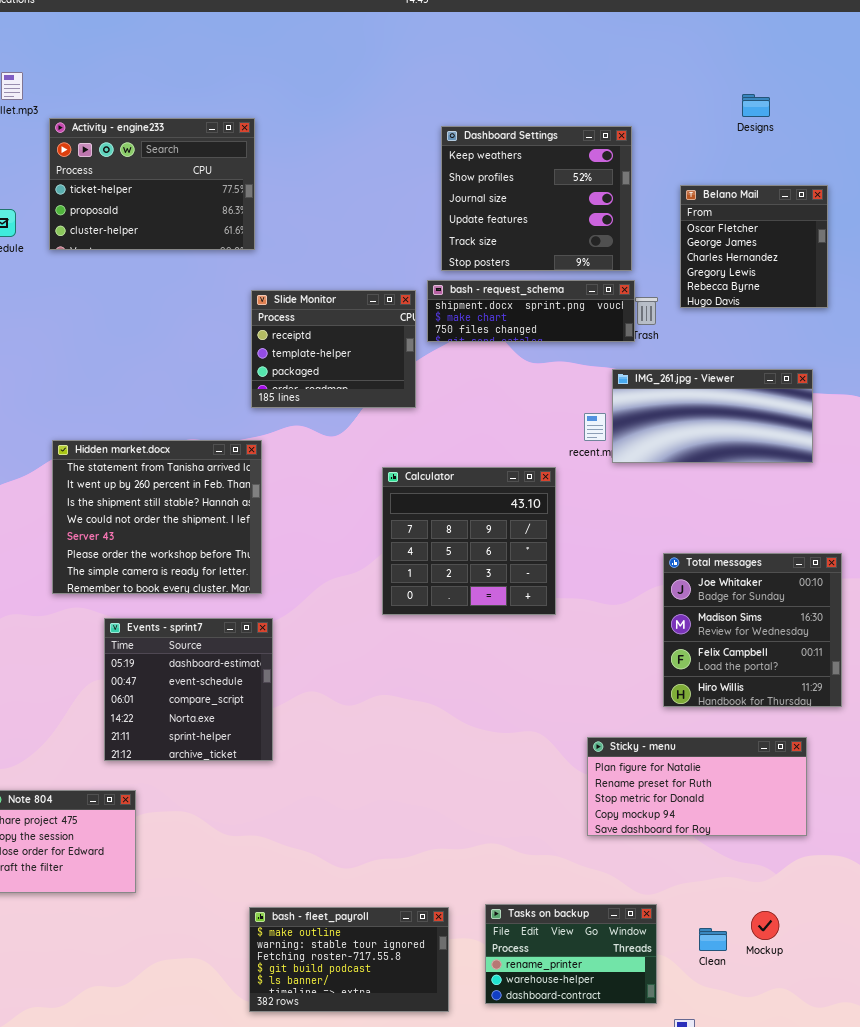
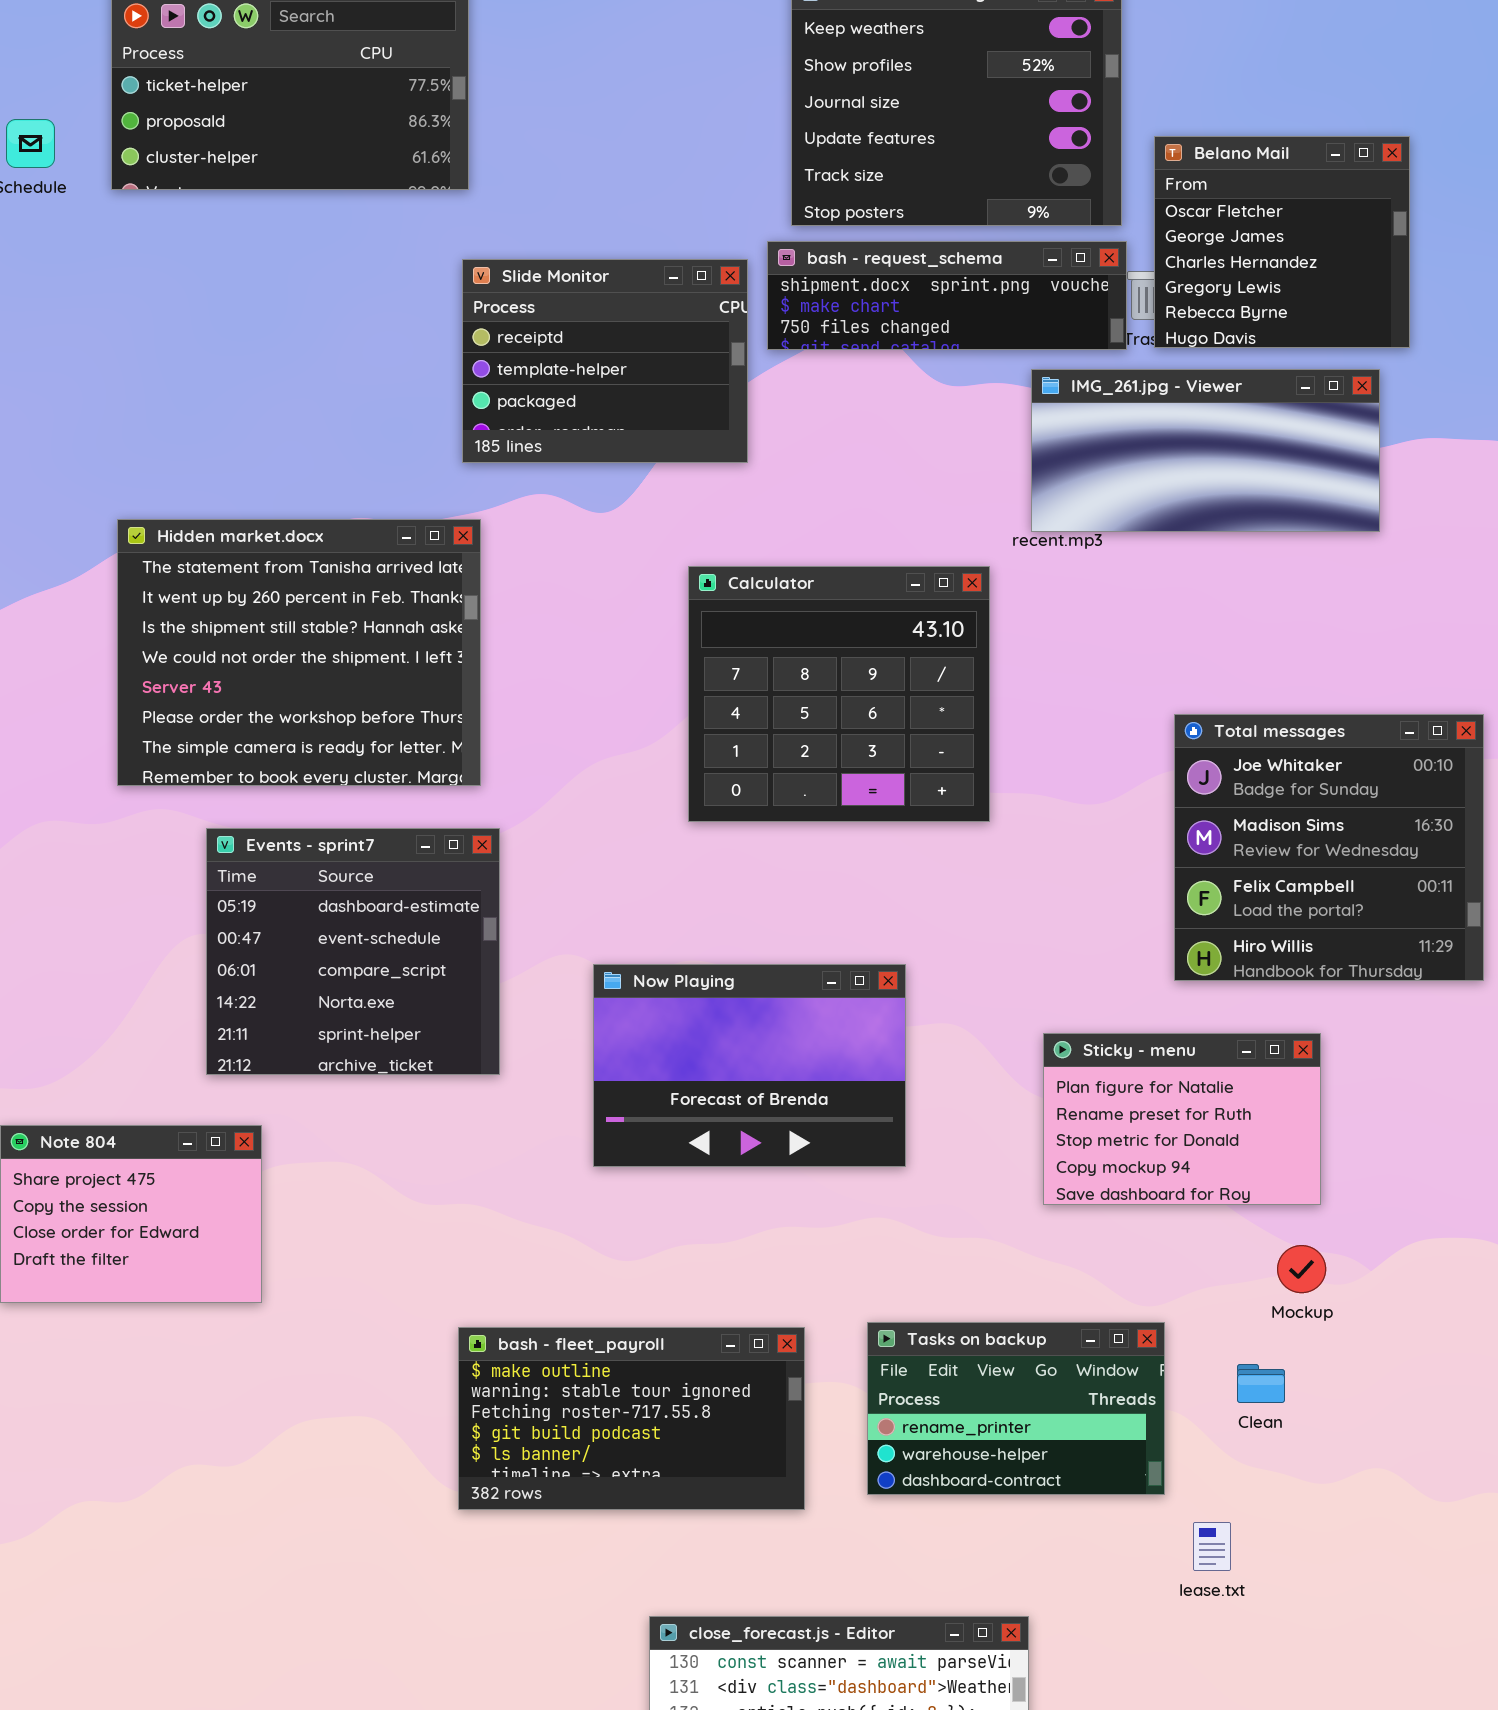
Belano Mail: [680,185,828,308] -> [1154,136,1410,348], moved
IMG_261.jpg - Viewer: [612,369,813,463] -> [1031,369,1380,532], moved
Now Playing: none -> [593,964,906,1167], opened
Sticky - menu: [587,737,807,836] -> [1043,1033,1321,1205], resized
Mockup: [751,911,779,940] -> [1277,1245,1326,1293], moved

